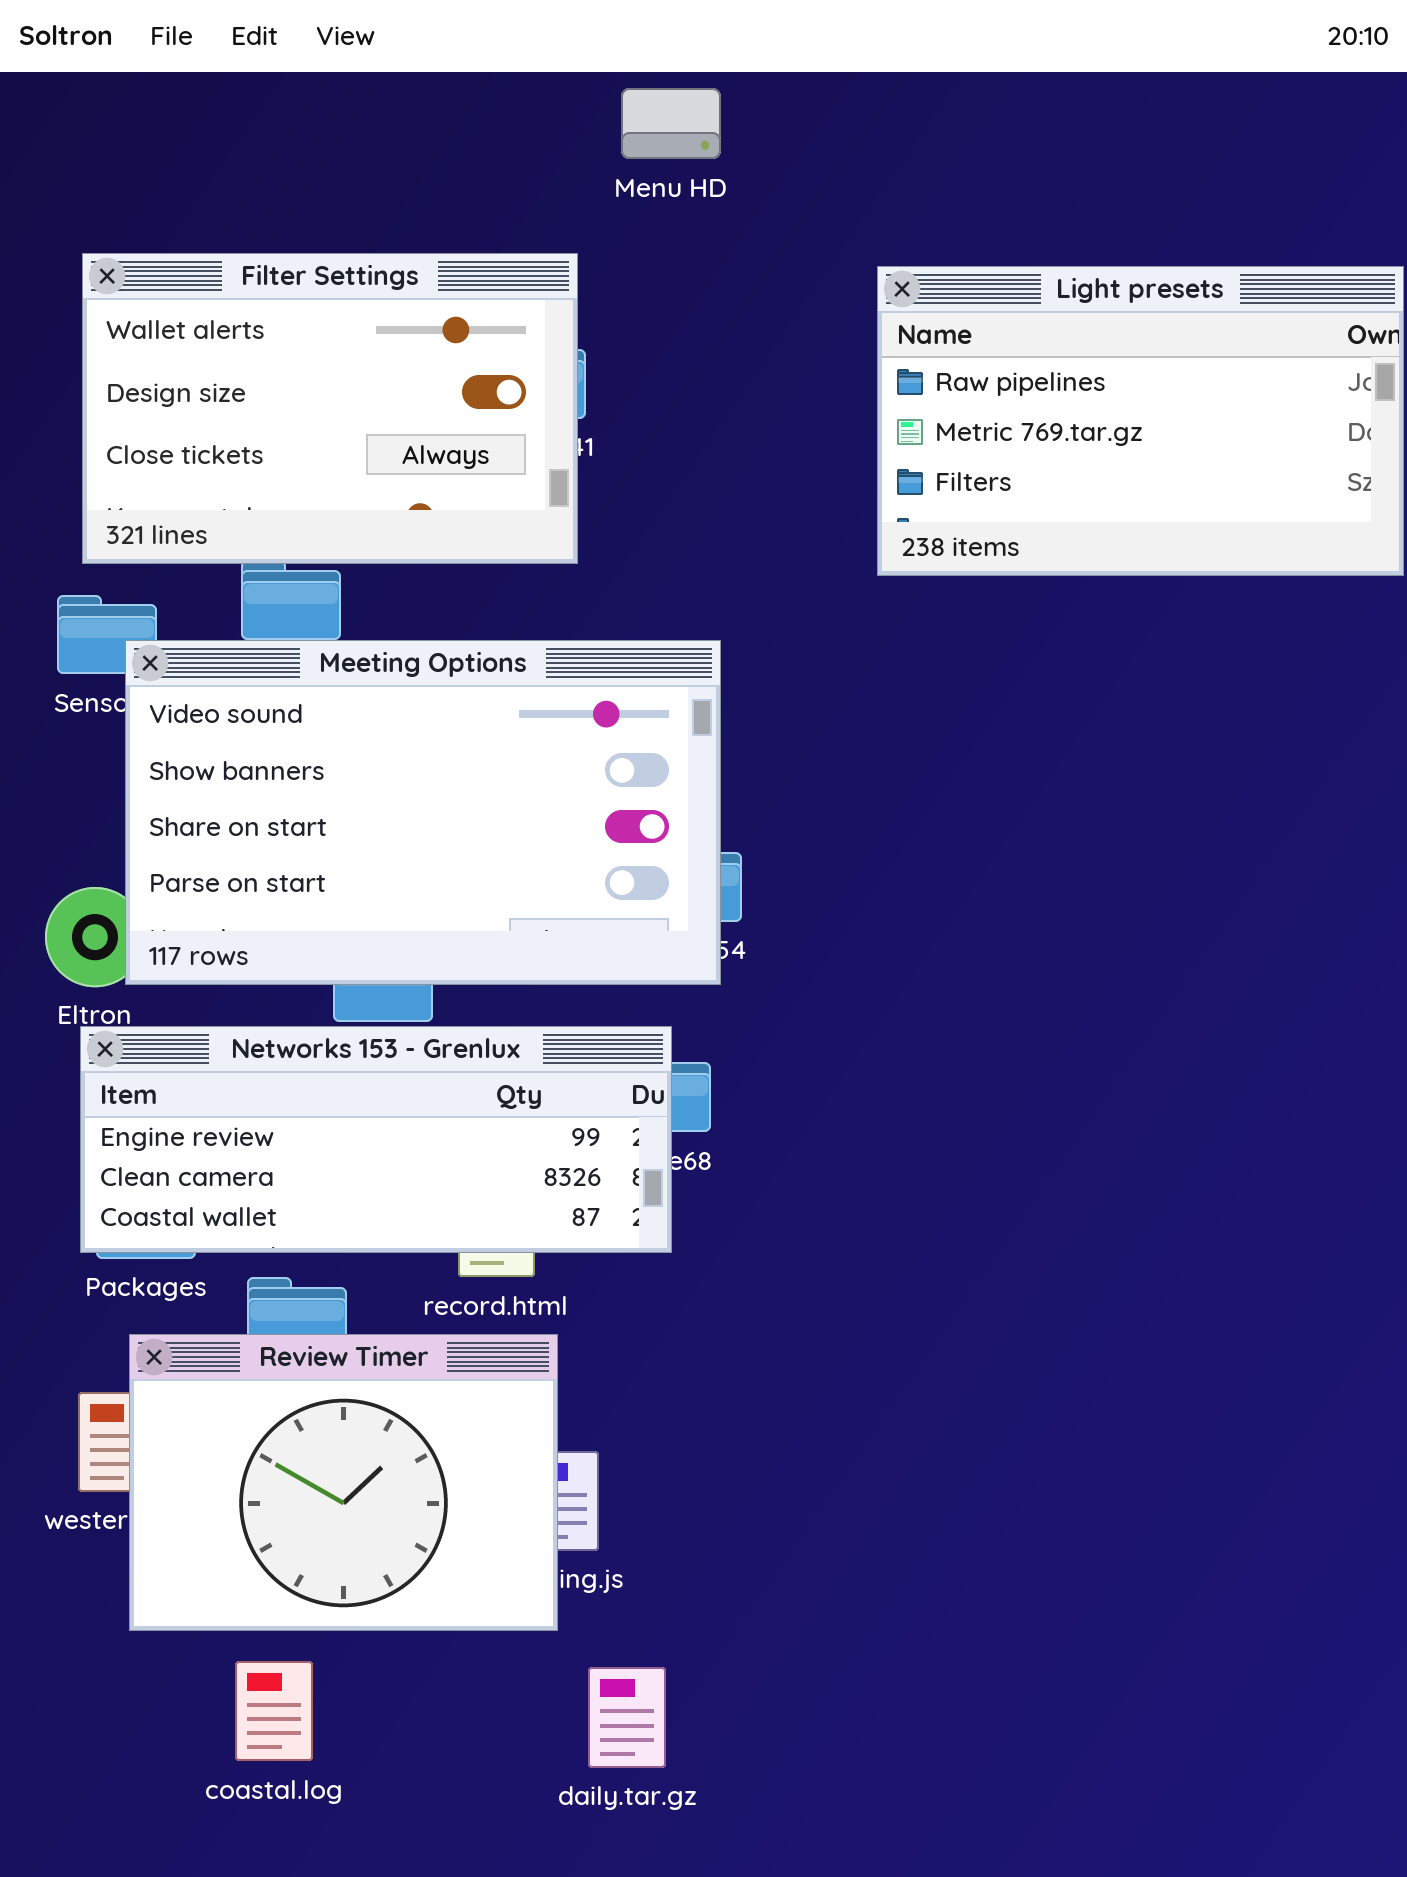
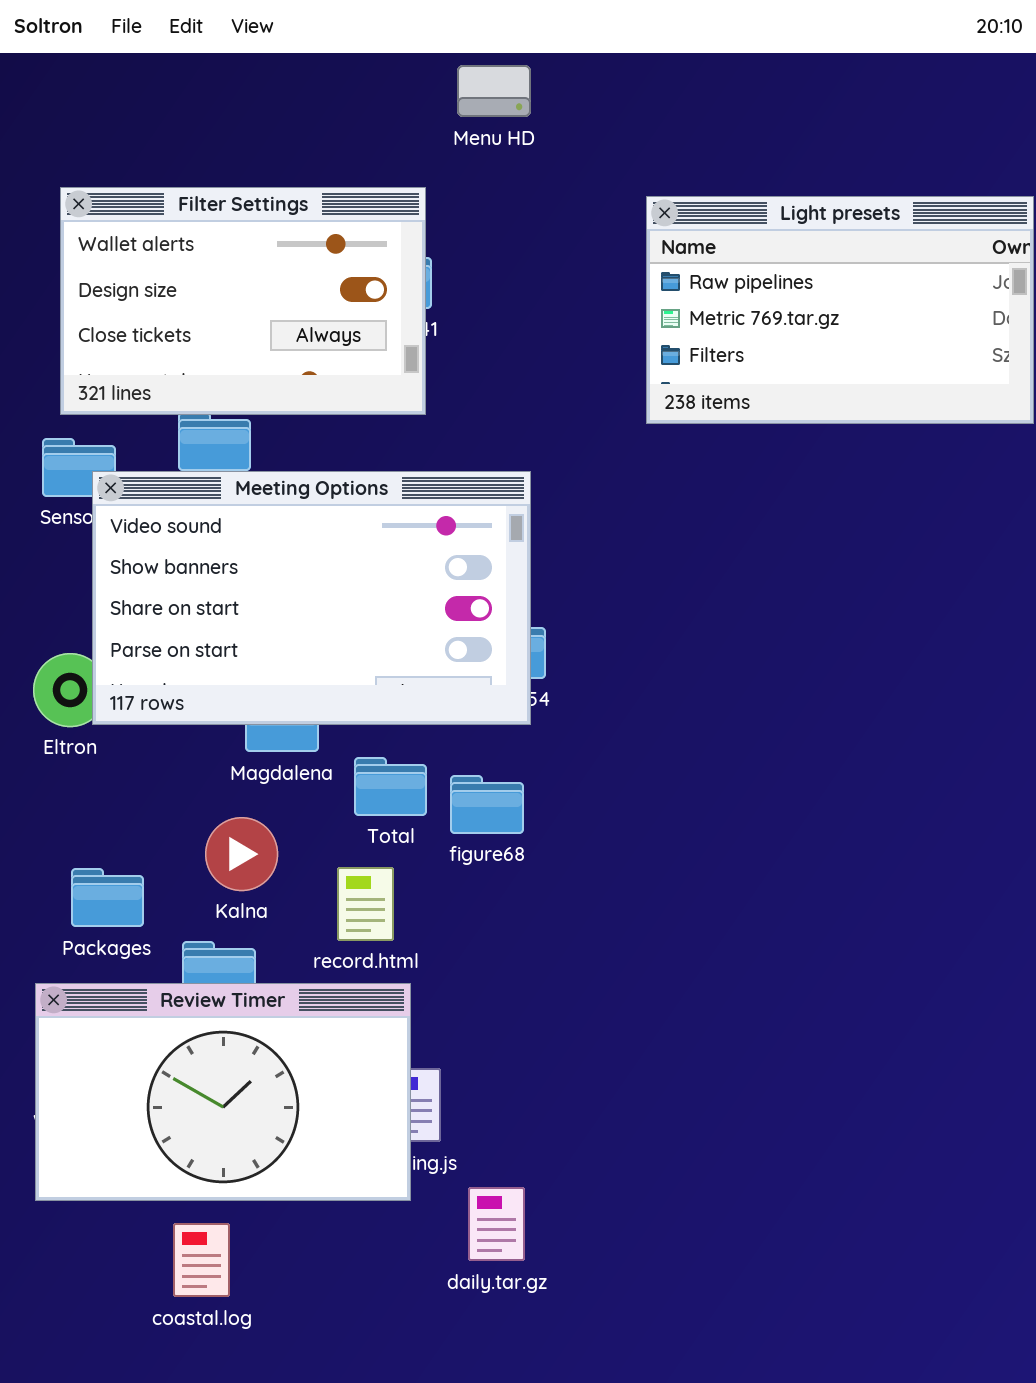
Networks 153 - Grenlux: [80,1026,672,1253] -> none, closed
Review Timer: [129,1334,558,1631] -> [35,983,411,1201], resized
daily.tar.gz: [588,1667,666,1768] -> [468,1187,525,1261], moved

